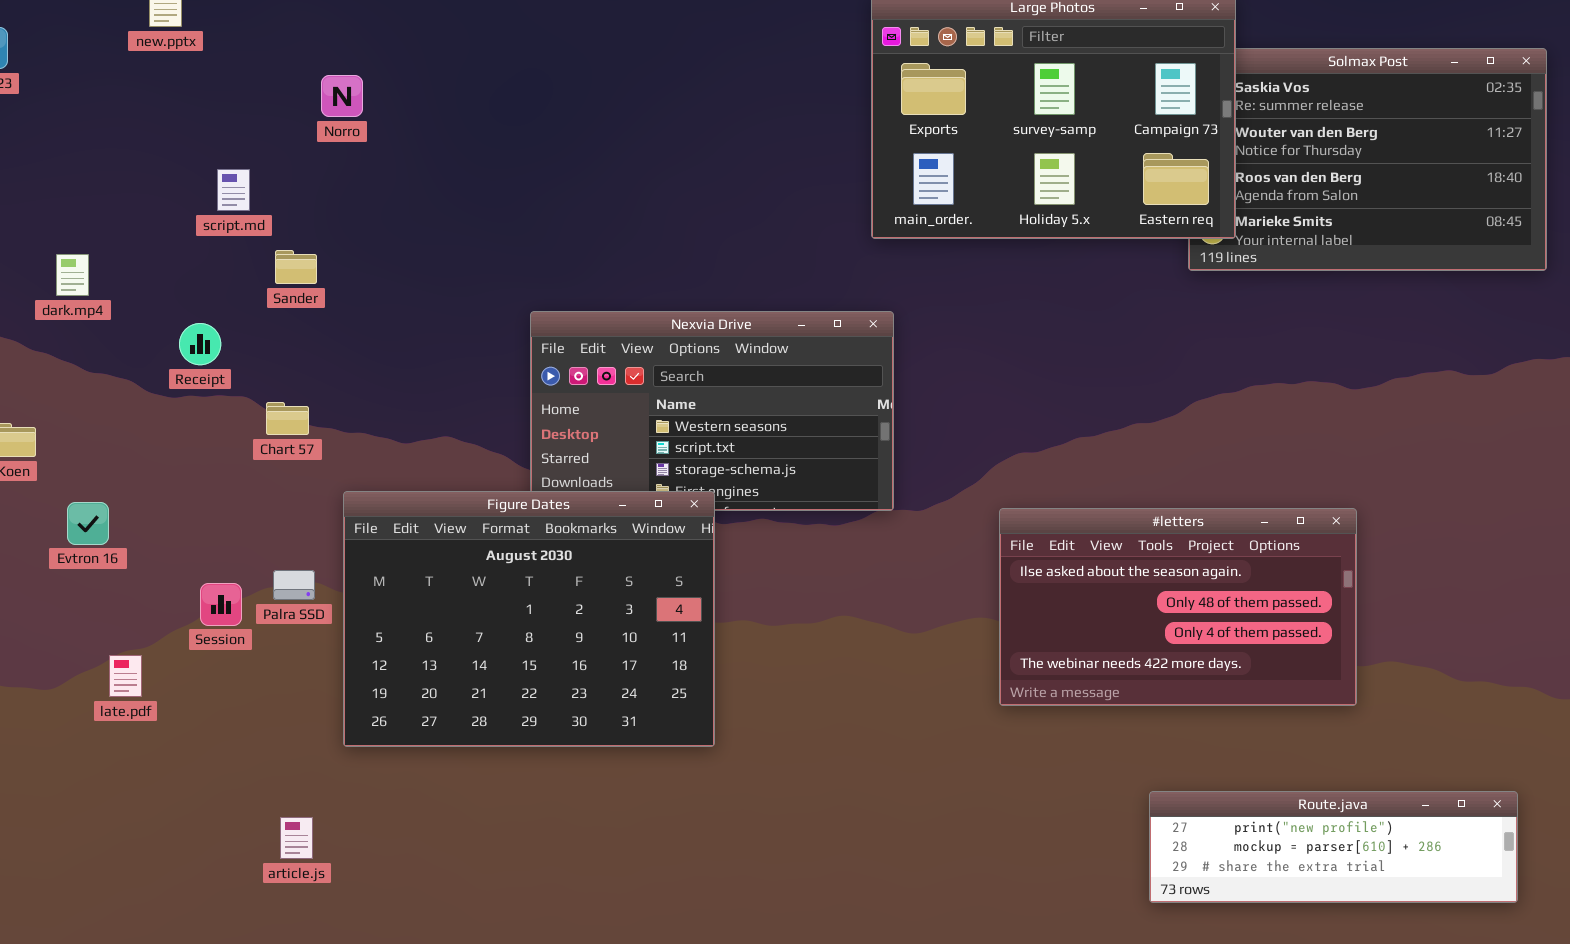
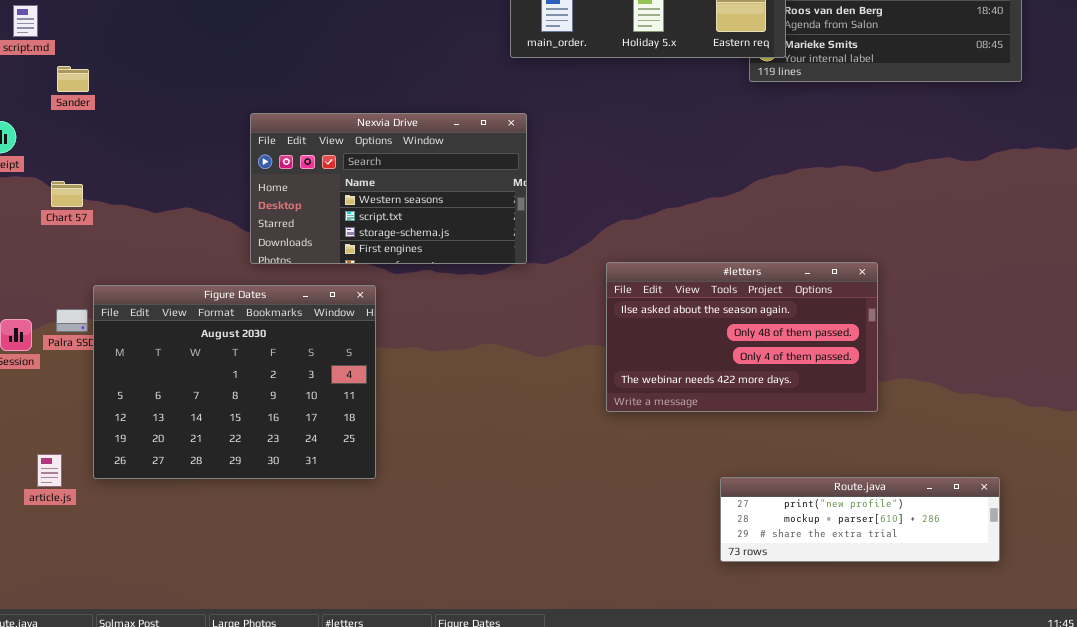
Figure Dates: [343,491,715,747] -> [93,285,376,479], moved
article.js: [280,817,313,859] -> [37,454,62,487], moved

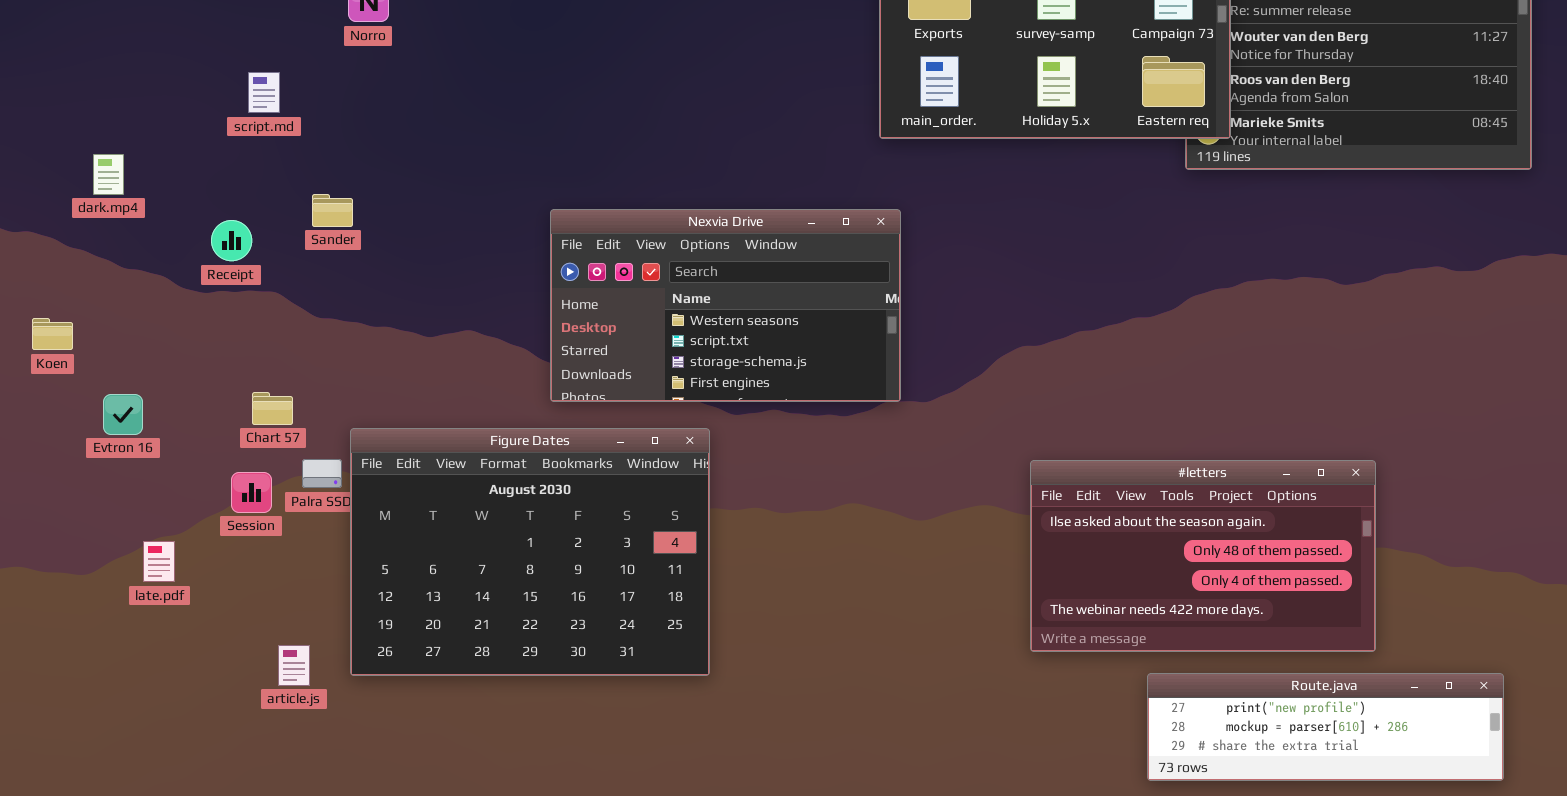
Sander: [57,66,89,92] -> [312,194,353,227], moved
Chart 57: [51,181,83,207] -> [252,392,293,425], moved
#letters: [606,262,878,412] -> [1030,460,1376,652], moved

